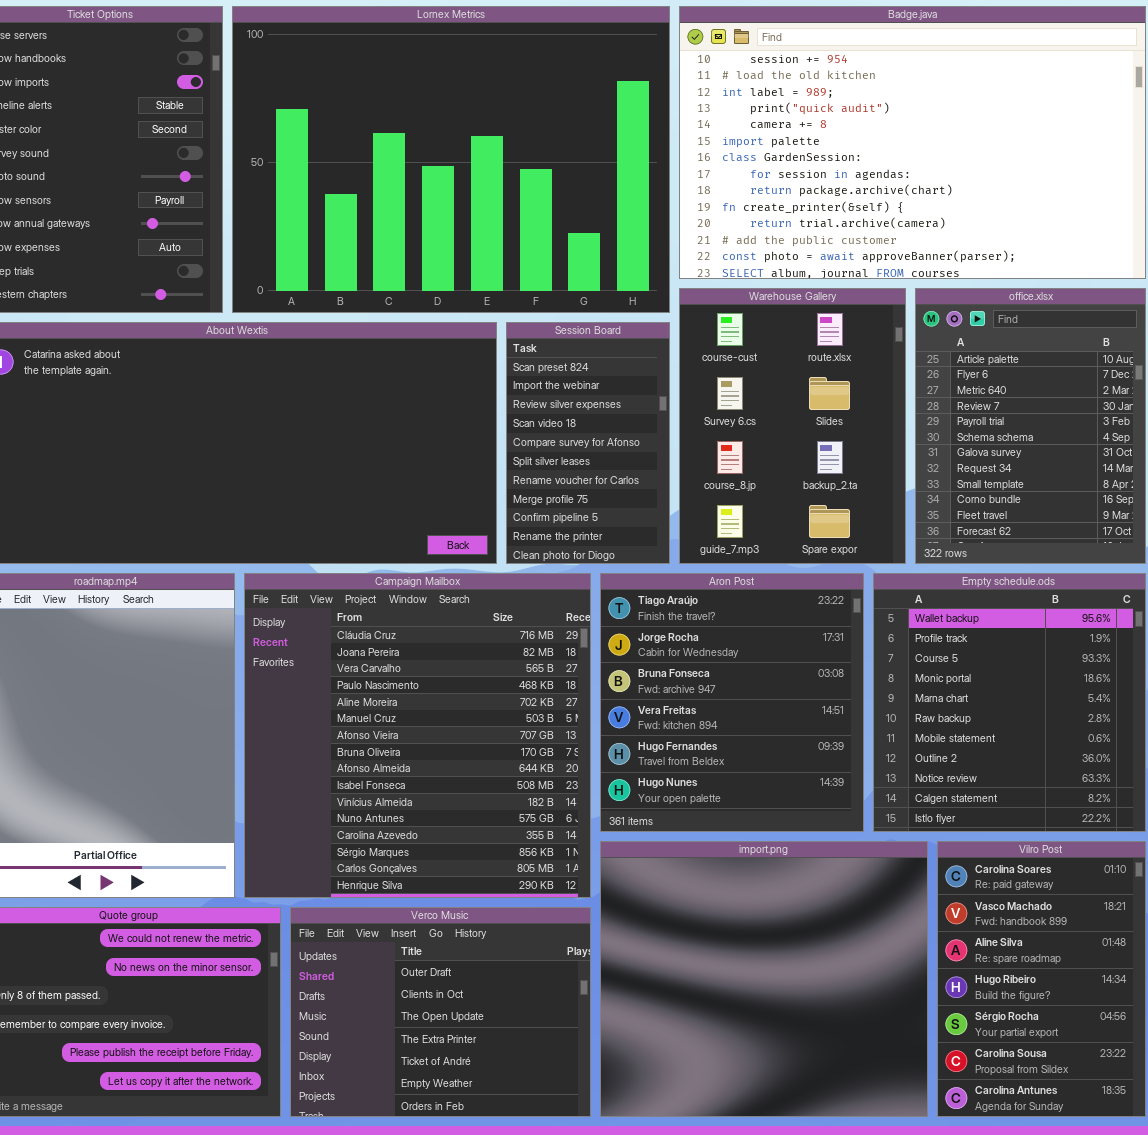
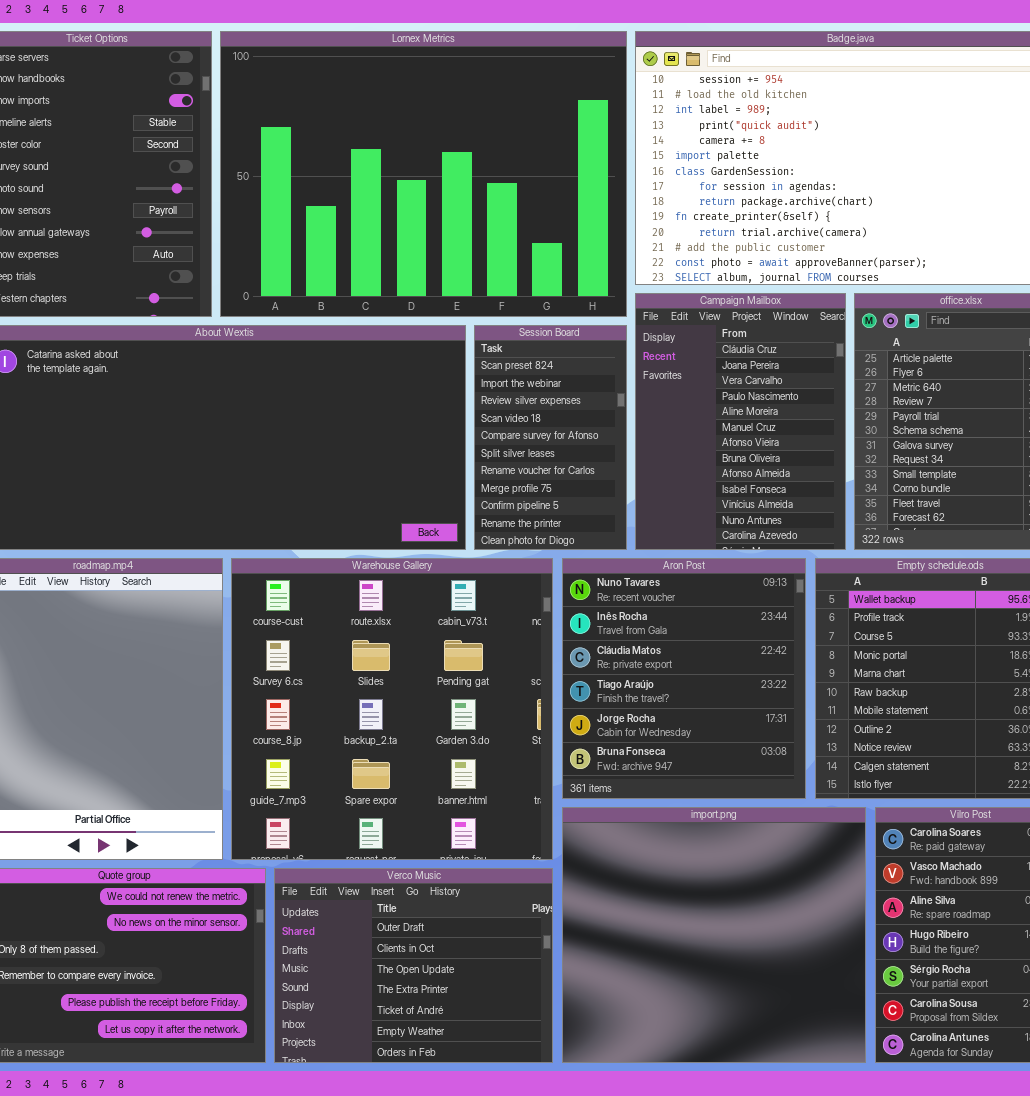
Warehouse Gallery: [679,288,906,564] -> [231,558,553,860], moved, resized
Campaign Mailbox: [244,573,591,898] -> [635,293,846,550], moved, resized
Aron Post: [600,573,864,832] -> [562,558,806,799], scrolled up 3 rows

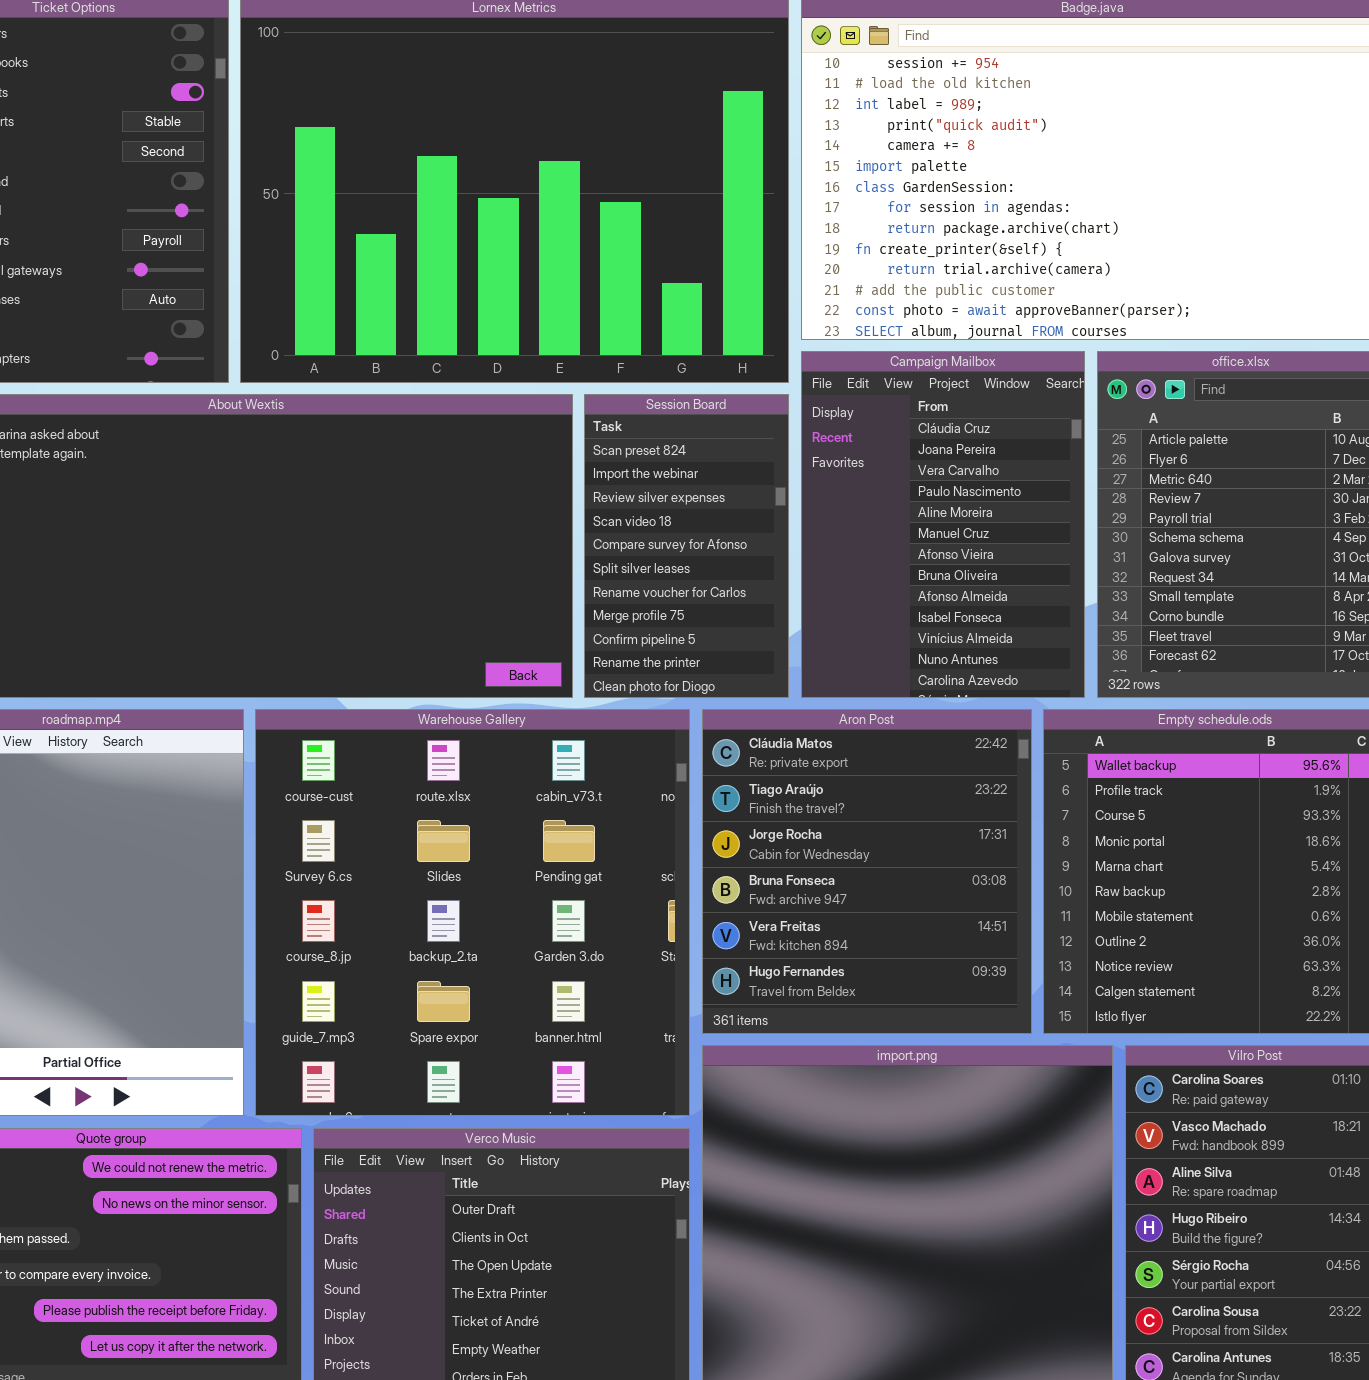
Aron Post: [562,558,806,799] -> [702,709,1032,1034], scrolled down 2 rows

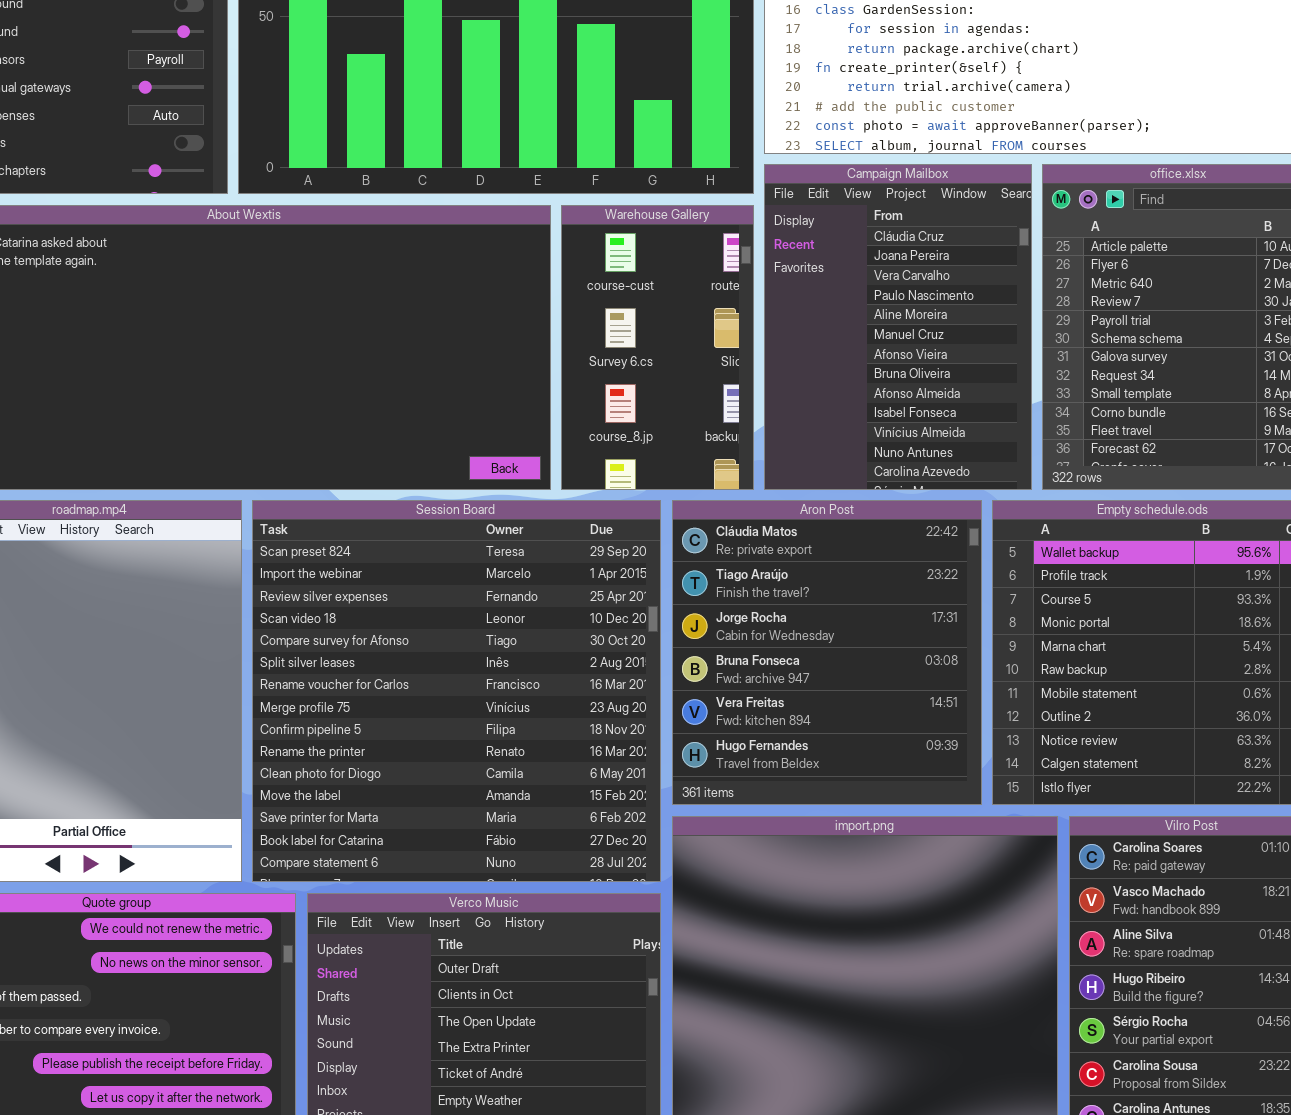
Session Board: [584,394,789,698] -> [252,500,661,882], moved, resized
Warehouse Gallery: [255,709,690,1116] -> [561,205,754,490], moved, resized

